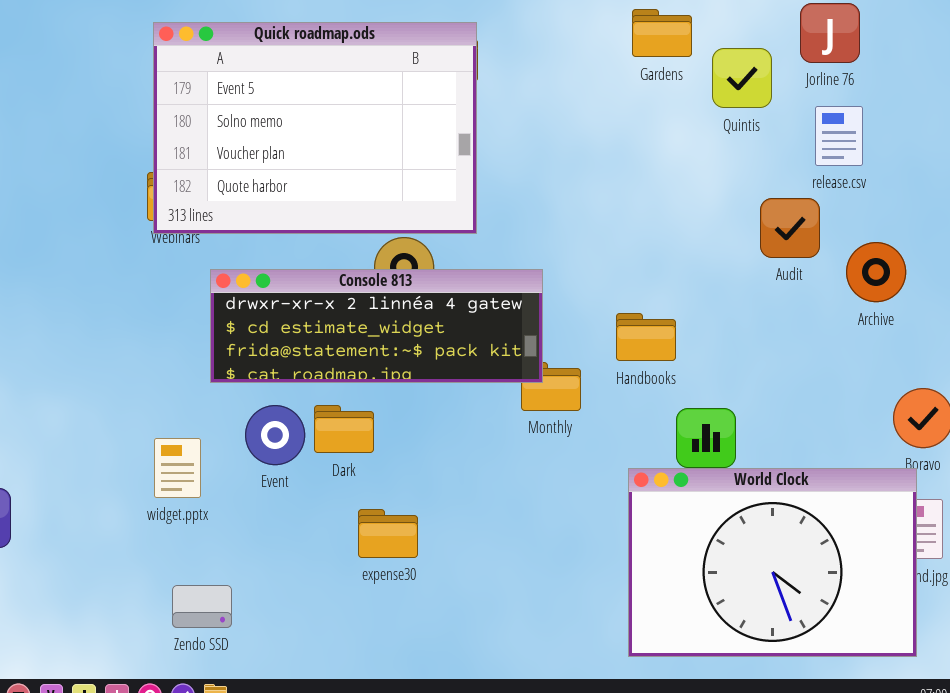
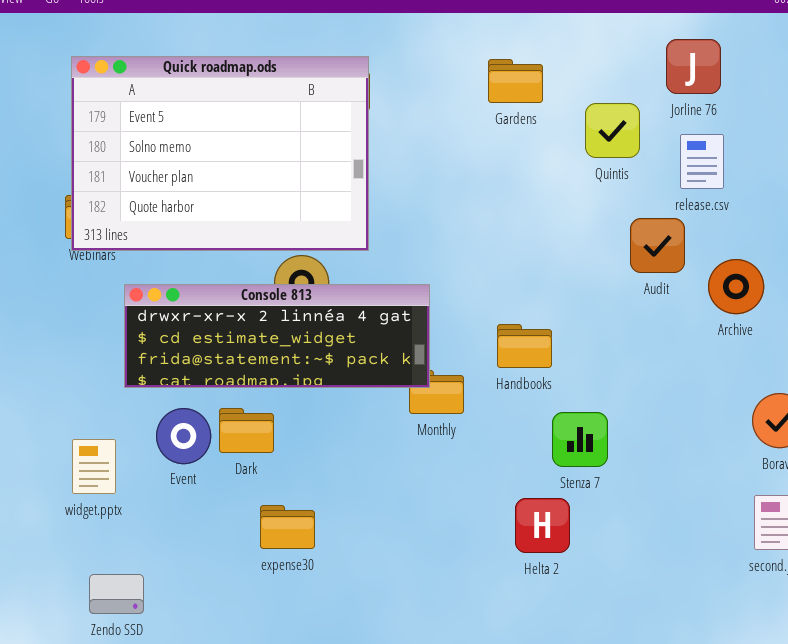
Gardens: [632,9,692,57] -> [488,59,543,103], moved
Quintis: [712,48,772,108] -> [585,103,640,158], moved
World Clock: [628,468,917,657] -> none, closed

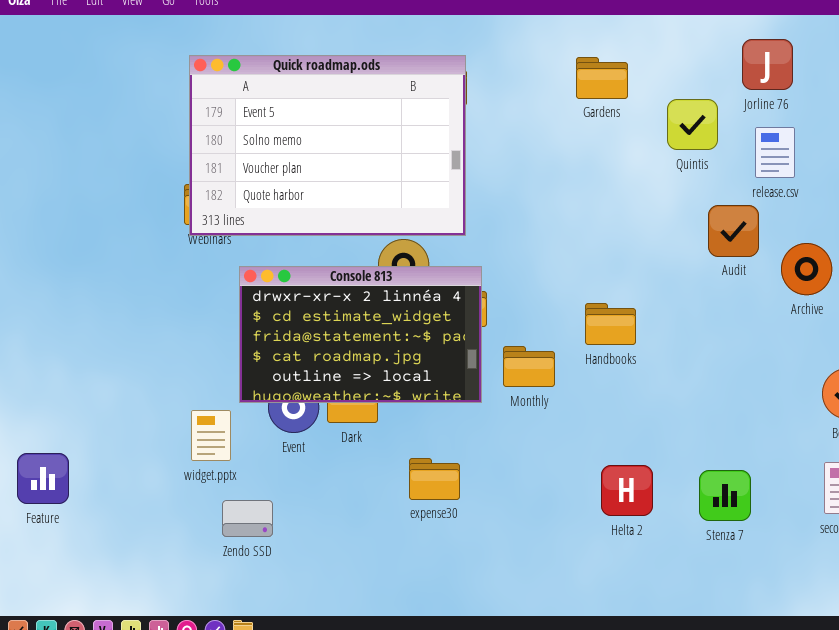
Console 813: [124,284,430,388] -> [239,266,482,403], resized
Stenza 7: [552,412,608,467] -> [699,470,751,521], moved
expense30: [260,505,315,549] -> [409,458,460,500], moved
Zendo SSD: [89,574,144,614] -> [222,500,273,537], moved

